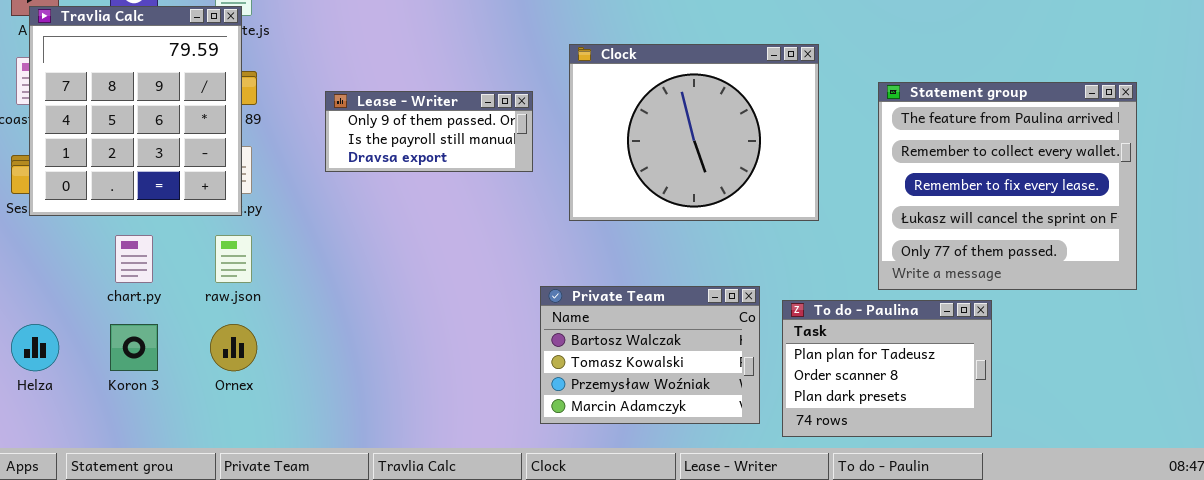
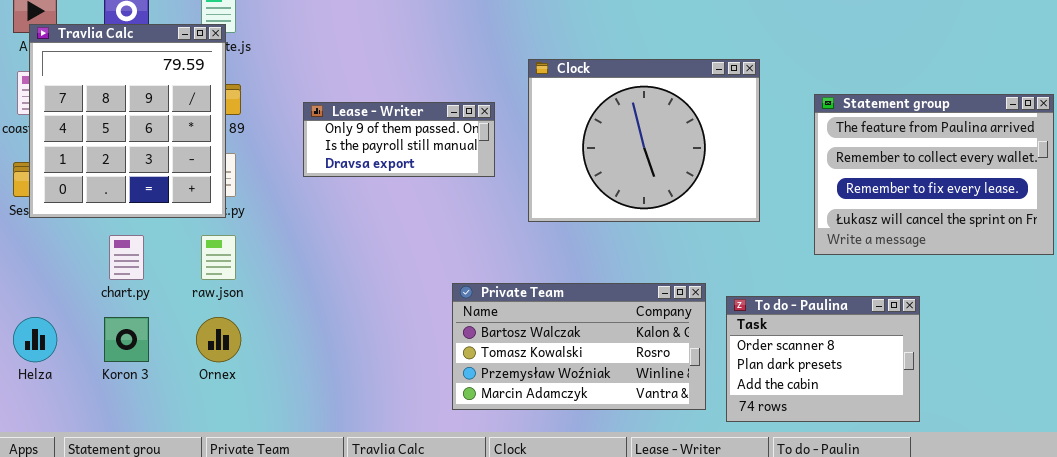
Statement group: [878,82,1137,290] -> [814,94,1054,255], resized
Private Team: [540,286,760,424] -> [452,283,706,410], resized
To do - Paulina: [782,300,992,437] -> [726,296,920,422], scrolled down 1 row

